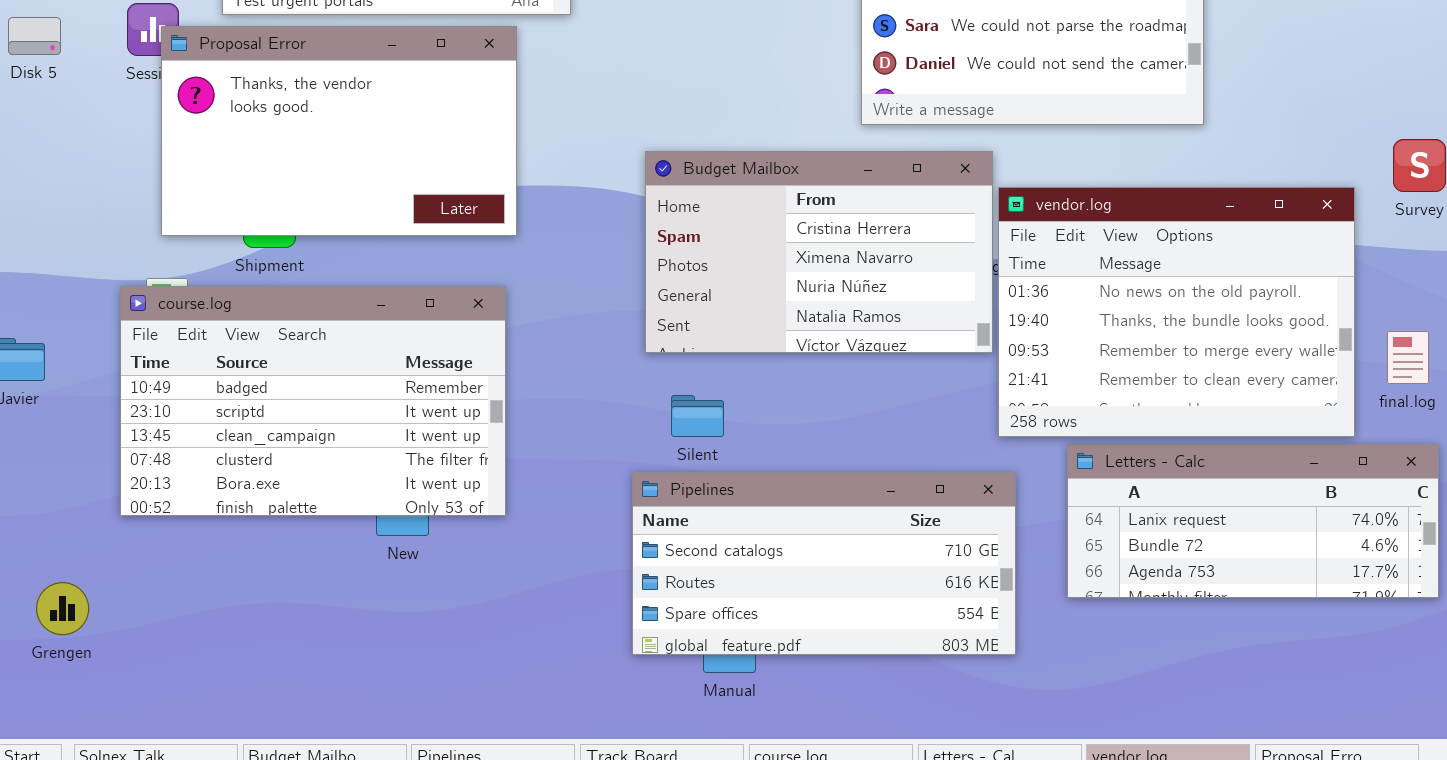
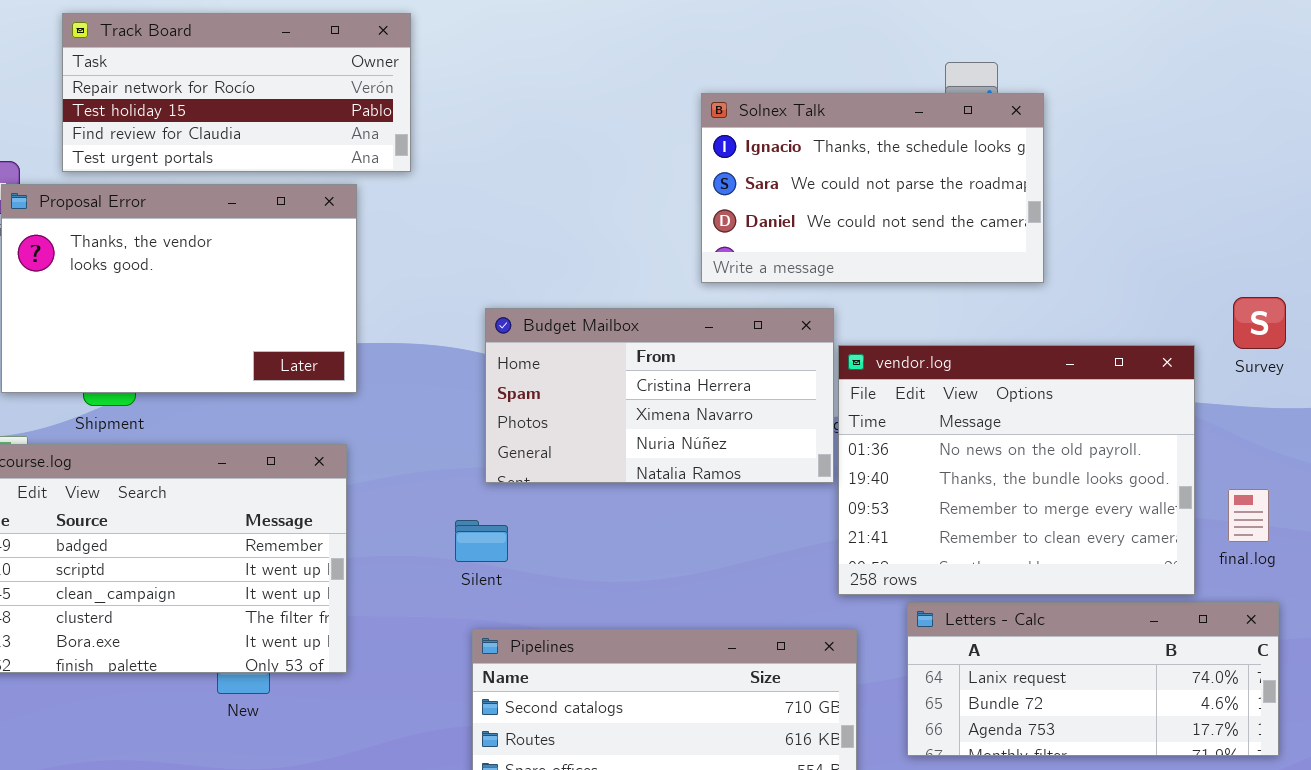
Budget Mailbox: [645,151,993,353] -> [485,308,834,483], resized
Silent: [671,395,724,437] -> [455,520,508,562], moved

